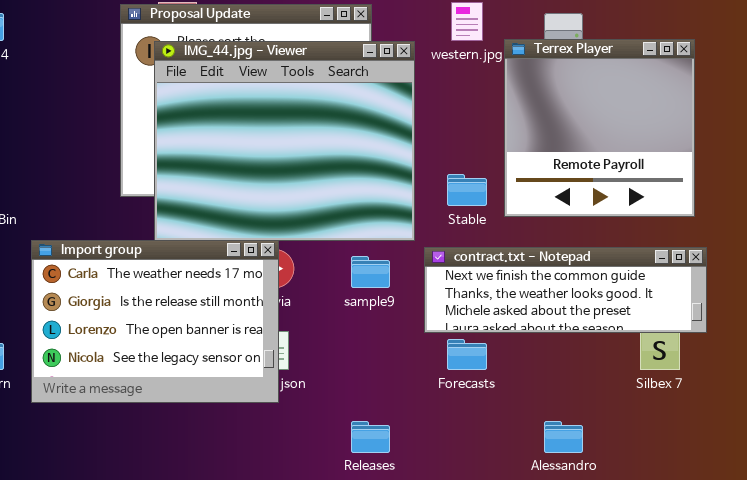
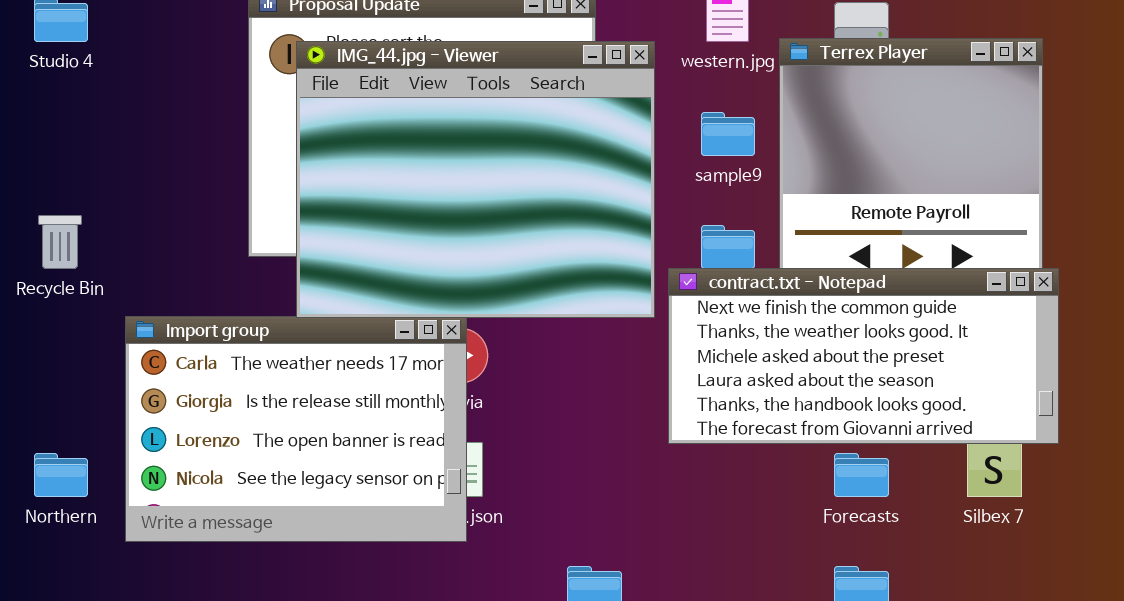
contract.txt - Notepad: [424,247,707,333] -> [668,268,1059,444], resized
sample9: [351,256,390,288] -> [701,112,755,156], moved
Forecasts: [447,339,487,370] -> [834,453,889,497], moved

